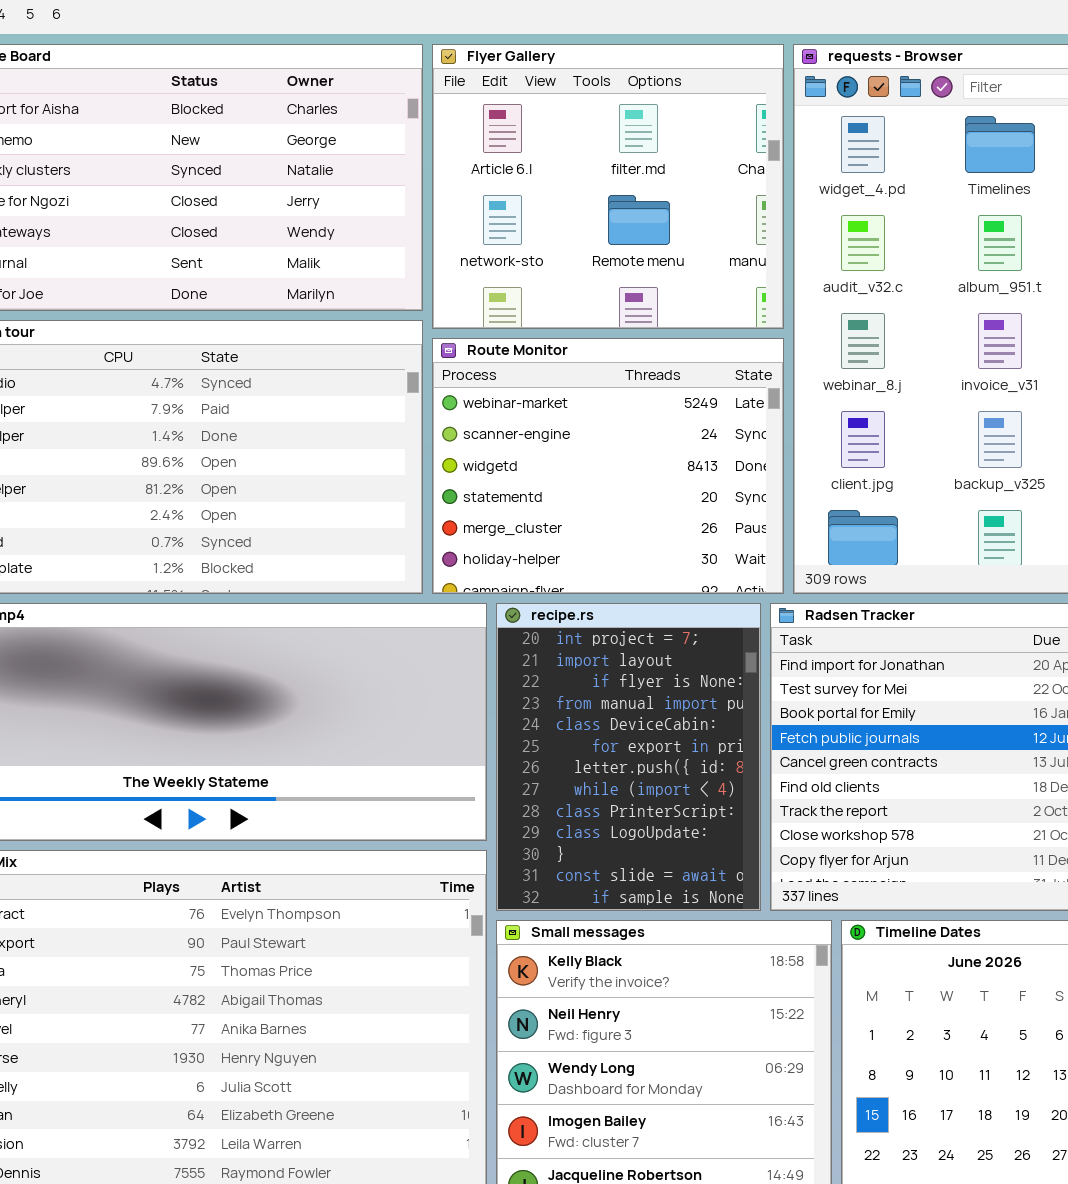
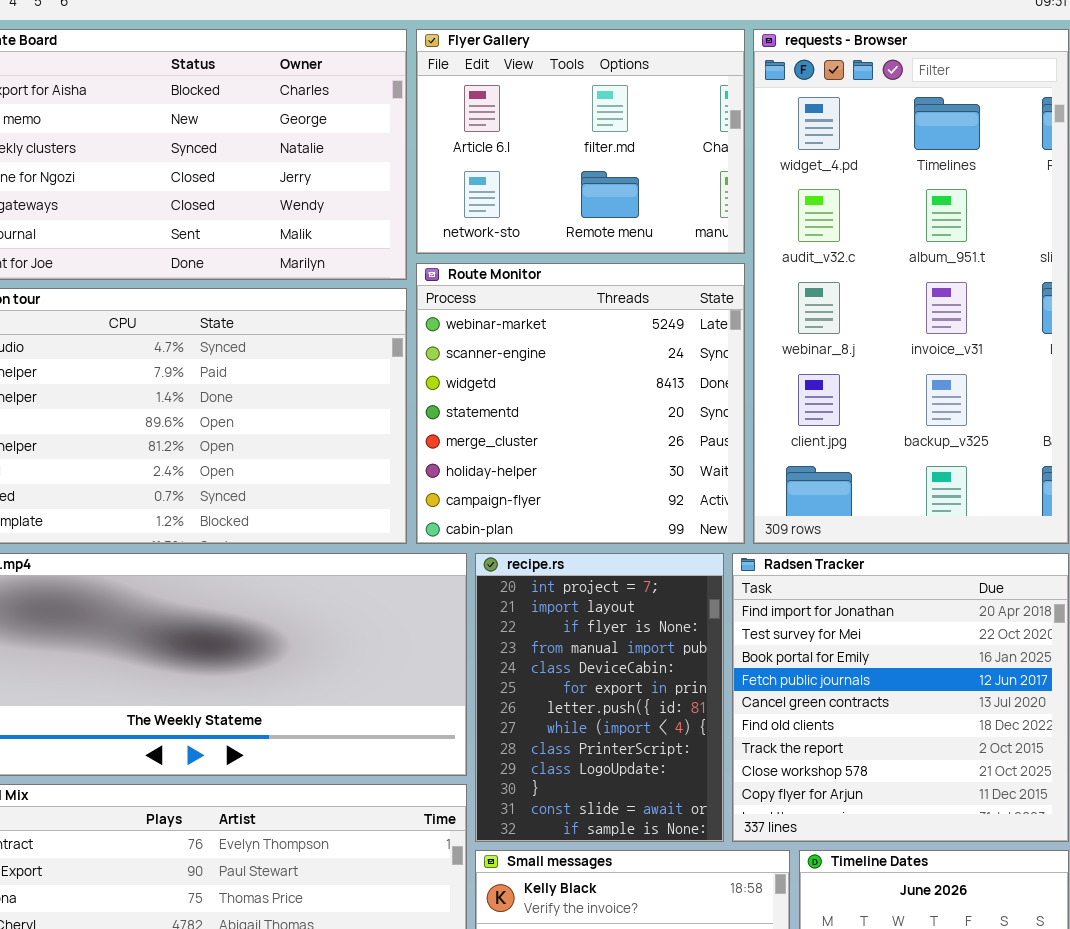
Flyer Gallery: [432,44,784,329] -> [416,29,745,254], resized
Route Monitor: [432,338,784,594] -> [416,263,745,544], resized

